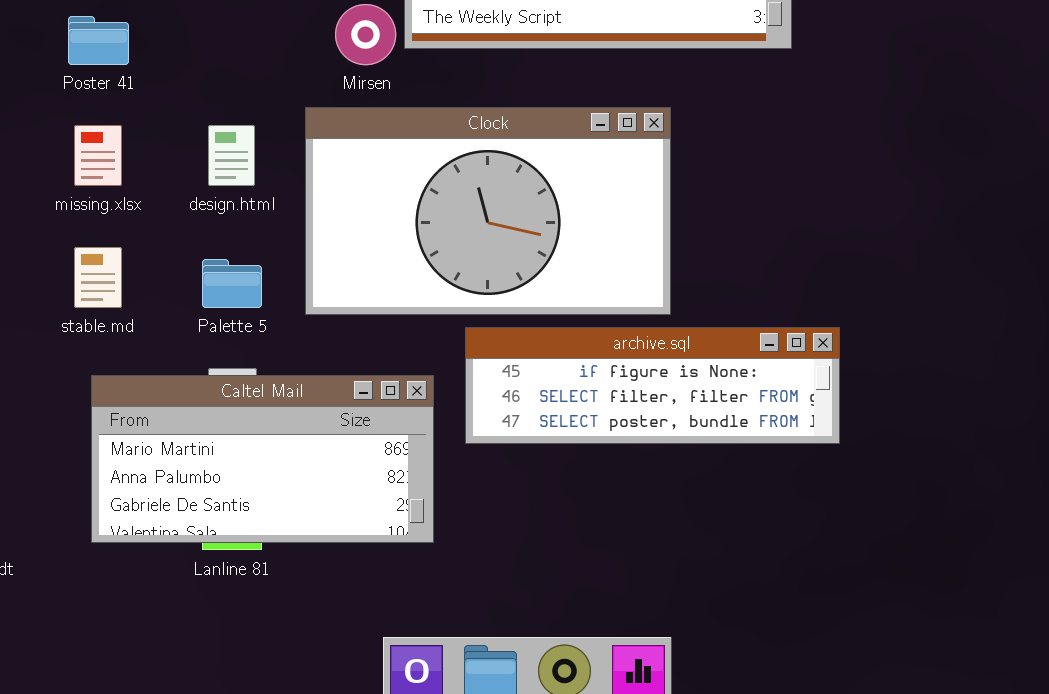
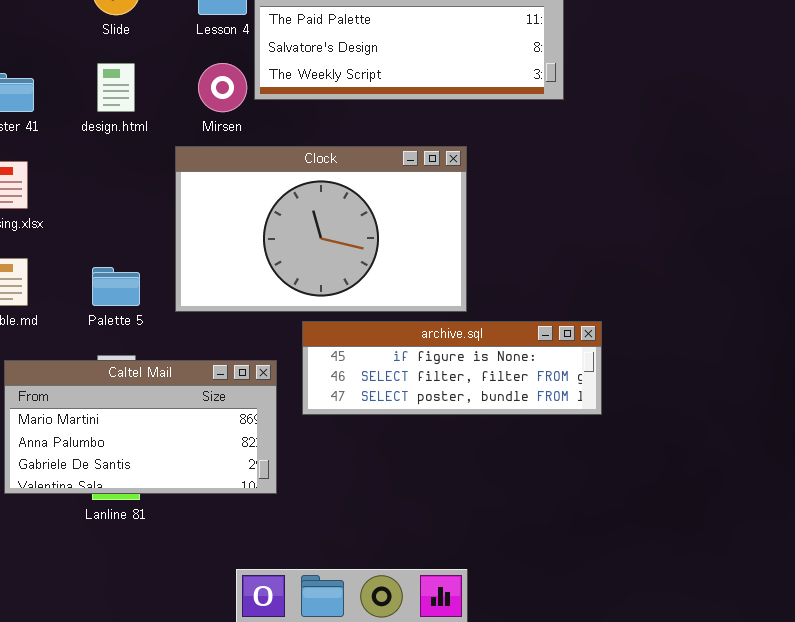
design.html: [208,125,255,186] -> [97,63,135,112], moved

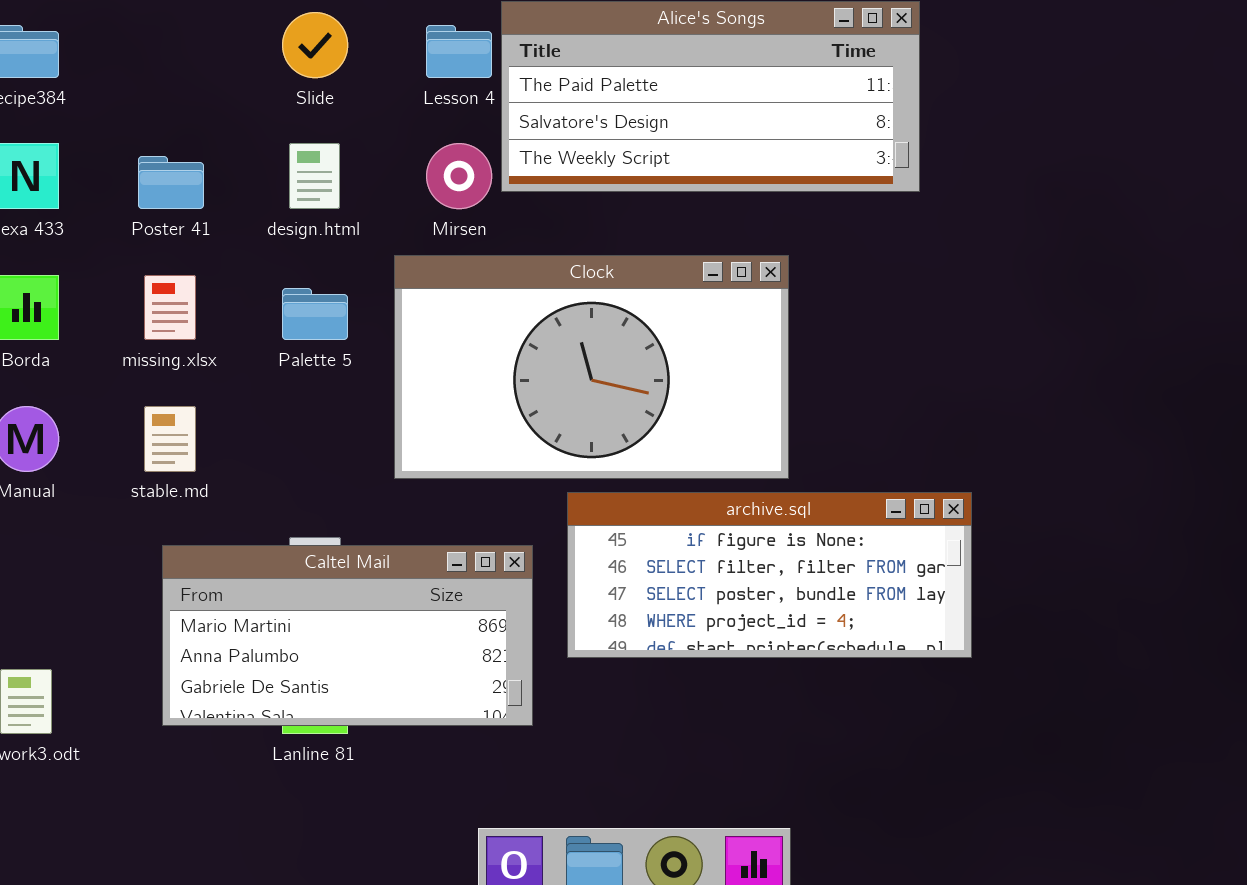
Palette 5: [92,267,140,306] -> [282,288,348,340], moved
archive.sql: [302,321,602,415] -> [567,492,972,658], resized

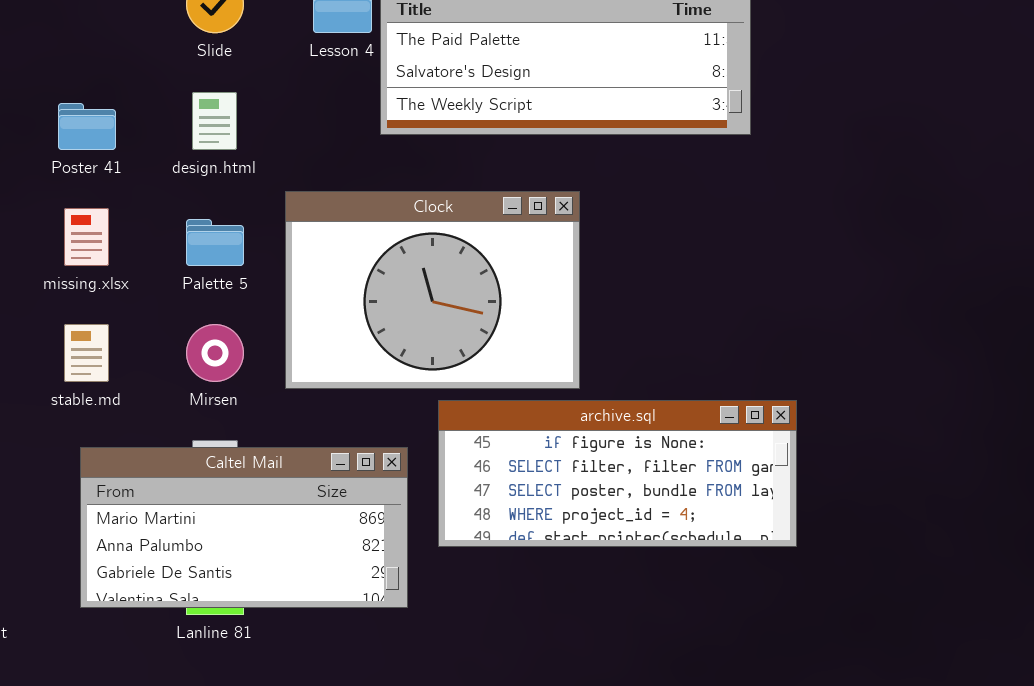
Mirsen: [426,143,492,209] -> [186,324,244,382], moved
Clock: [394,255,789,479] -> [285,191,580,389], resized

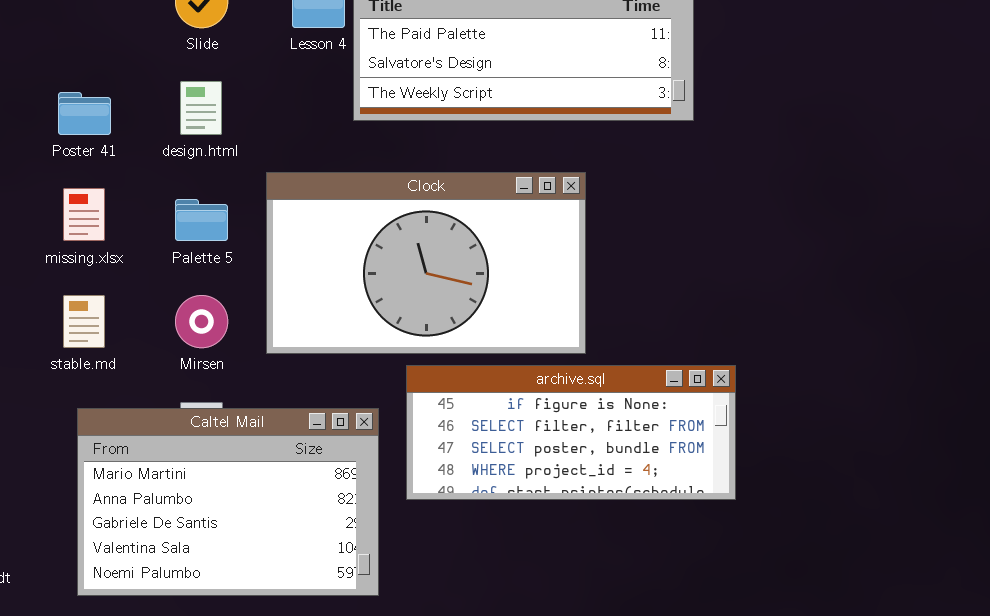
Clock: [285,191,580,389] -> [266,172,586,354], resized
Caltel Mail: [80,447,408,608] -> [77,408,379,596], resized

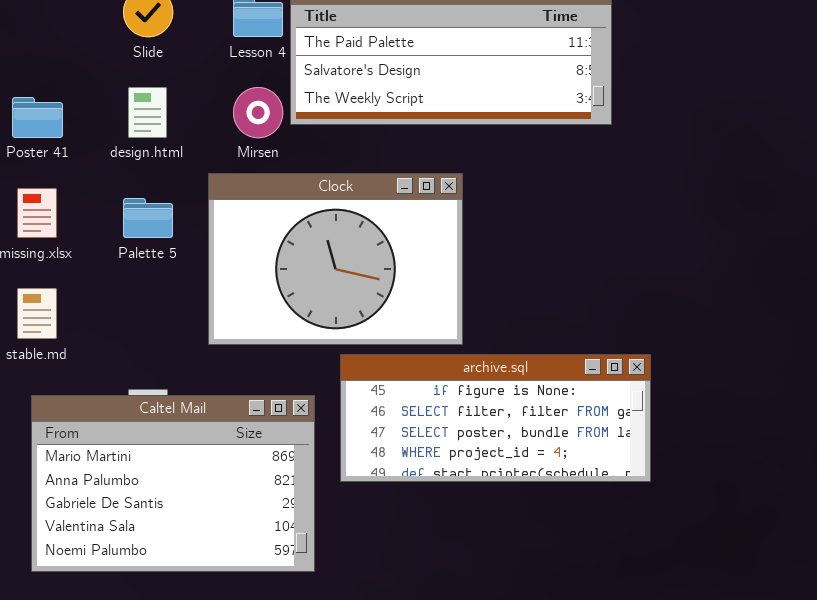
Clock: [266,172,586,354] -> [208,173,463,345], resized
Mirsen: [175,295,228,348] -> [233,87,283,138], moved

